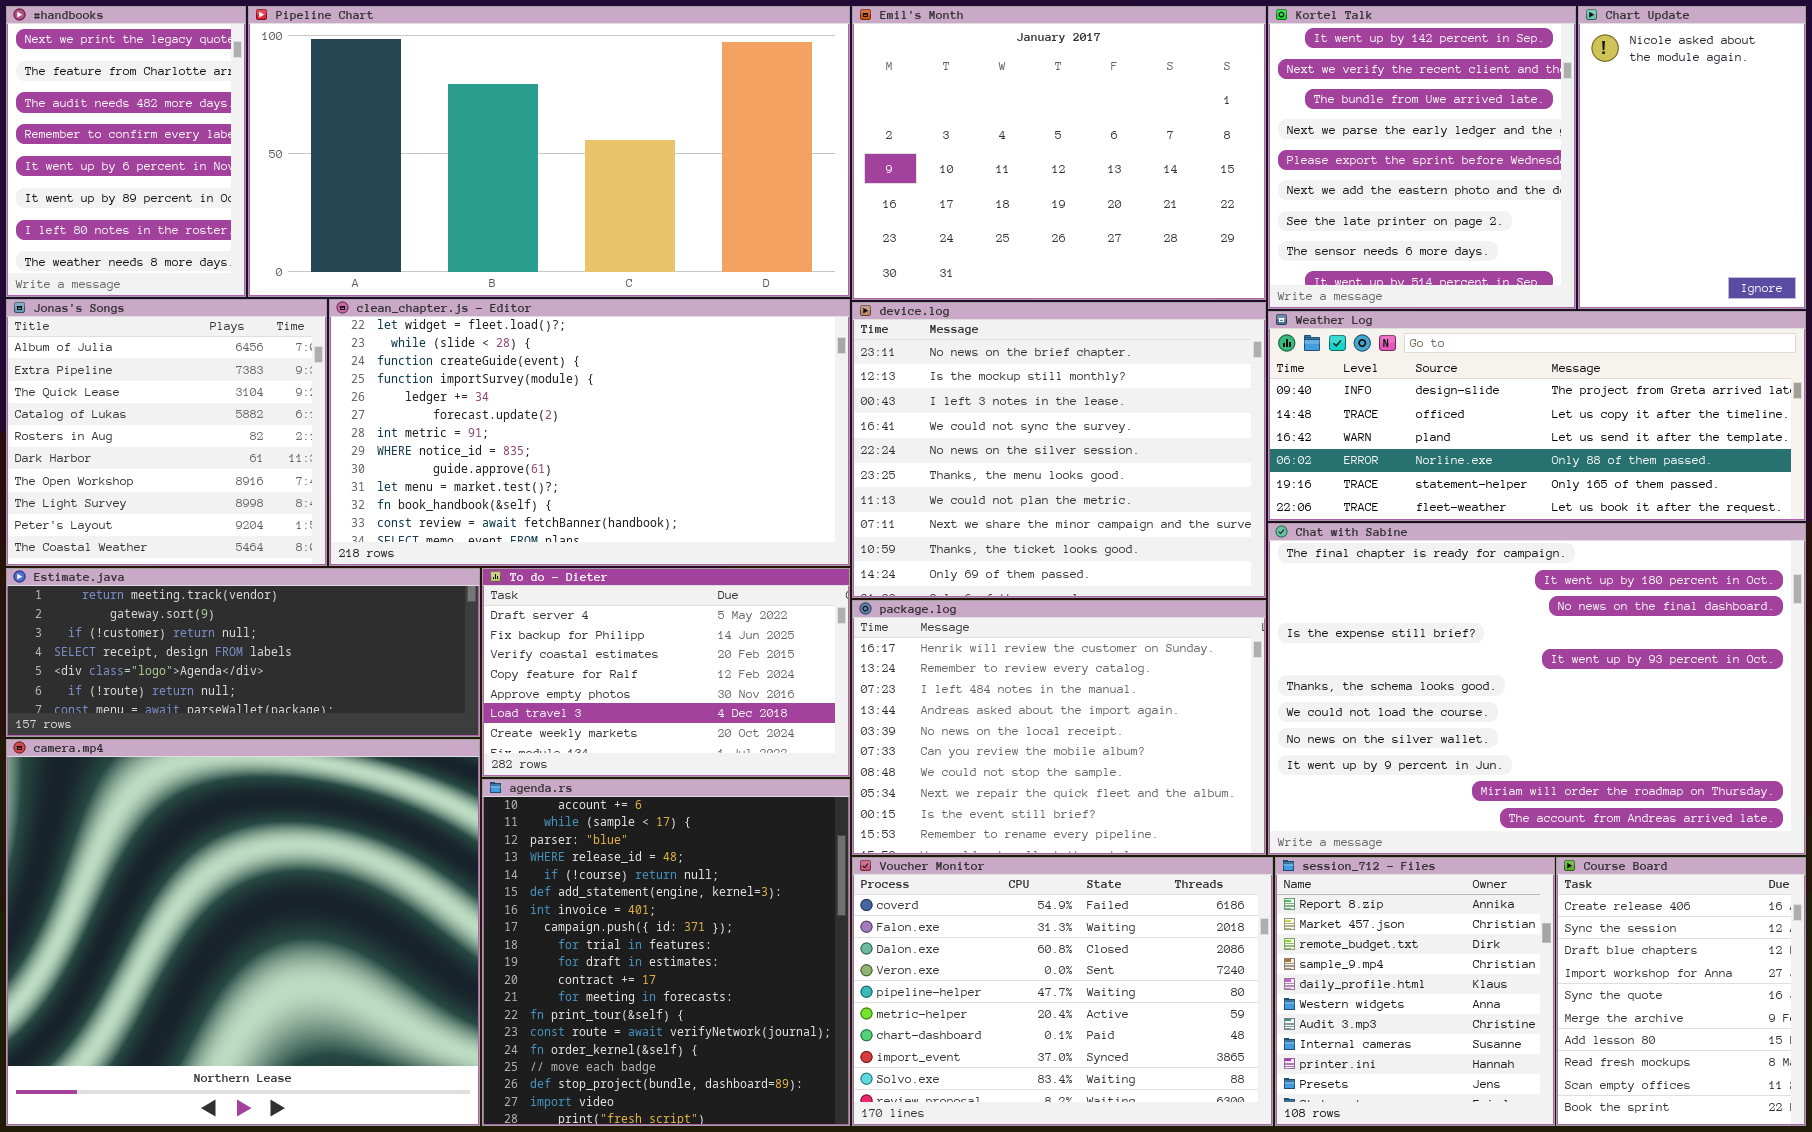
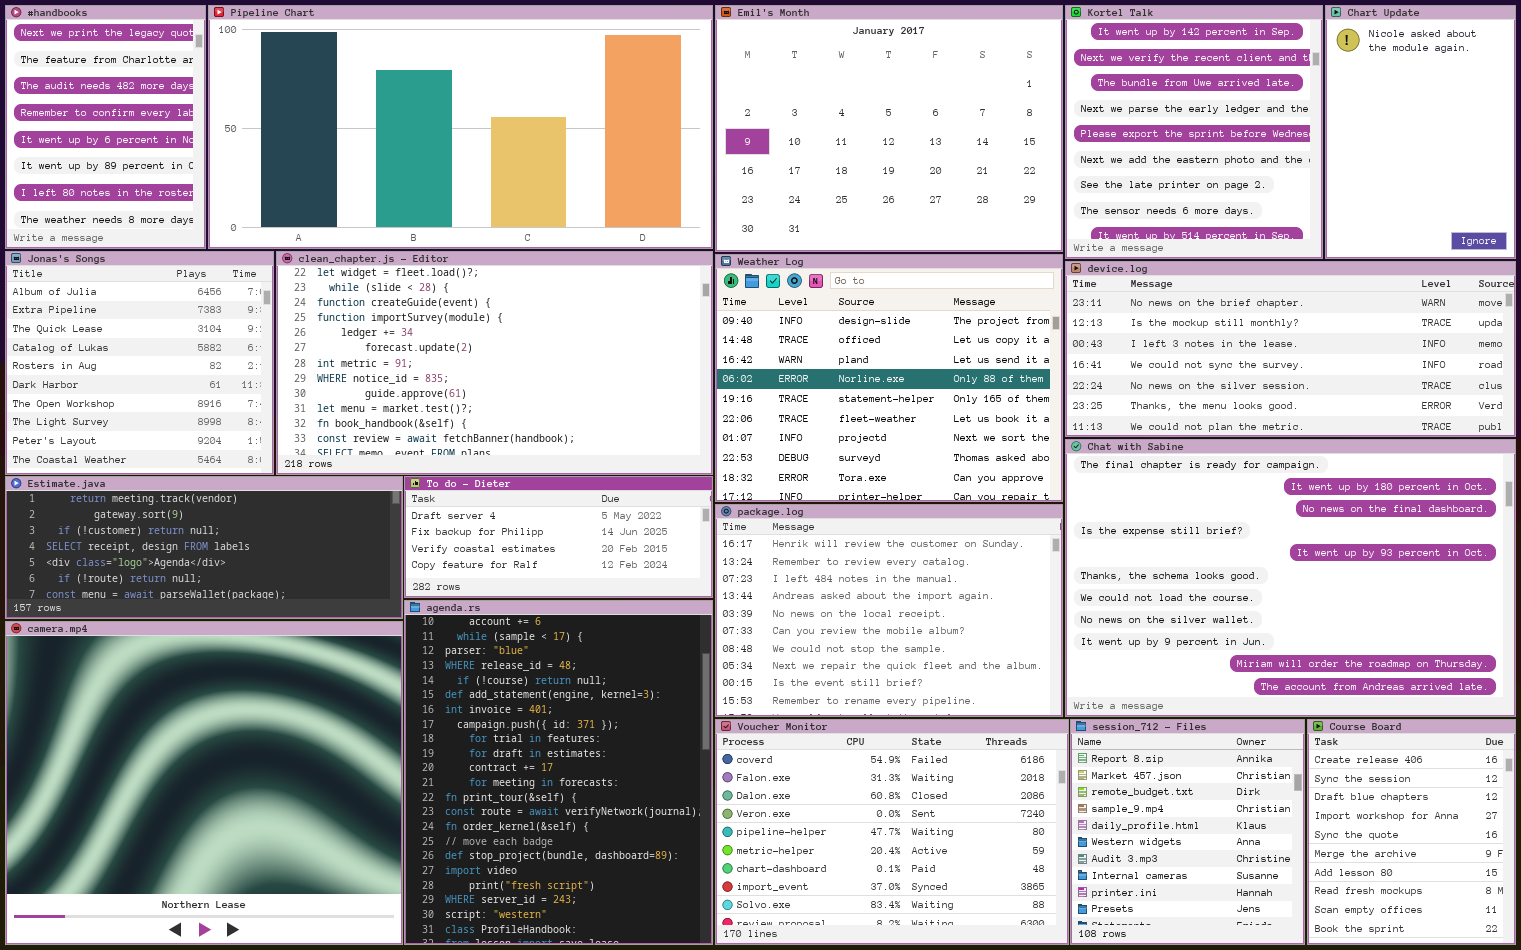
device.log: [852,302,1266,598] -> [1065,261,1516,437], moved, resized
Weather Log: [1268,311,1806,521] -> [715,254,1063,502], moved, resized
To do - Dieter: [482,568,850,777] -> [404,476,713,598], resized
agenda.rs: [482,779,850,1126] -> [404,600,713,945], resized

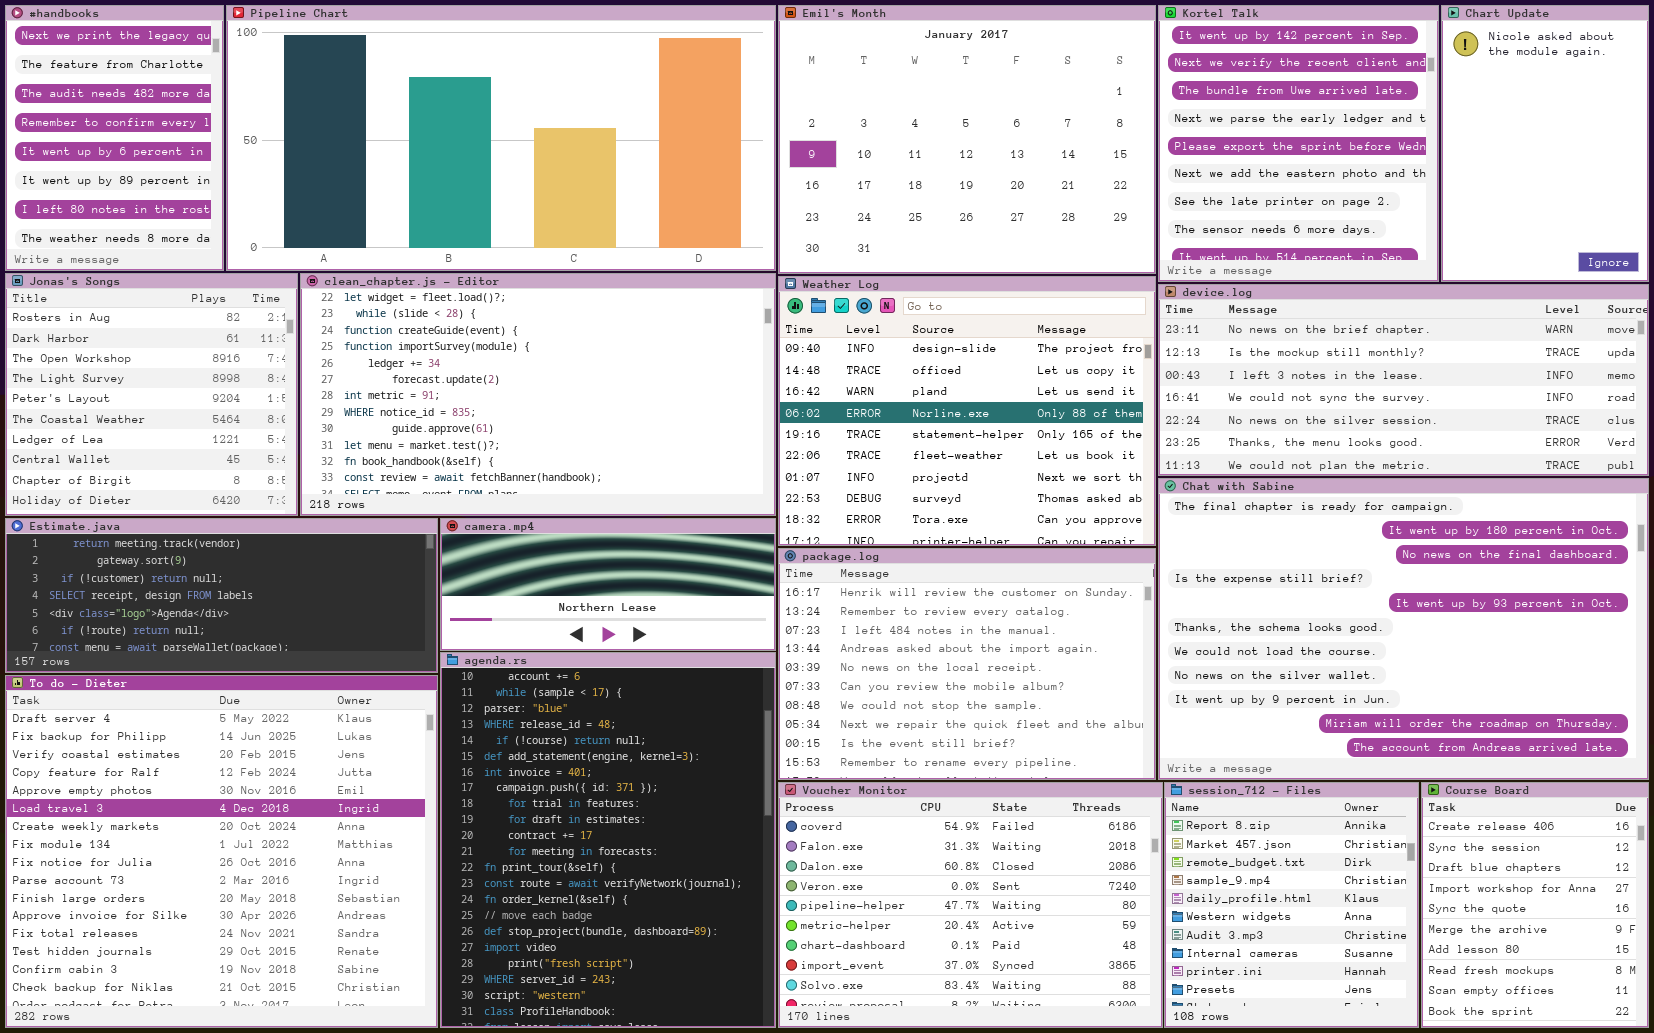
Jonas's Songs: [5,251,274,475] -> [5,273,298,516], scrolled down 4 rows
To do - Dieter: [404,476,713,598] -> [5,675,438,1028], moved, resized
camera.mp4: [5,621,403,945] -> [440,518,776,651], moved, resized

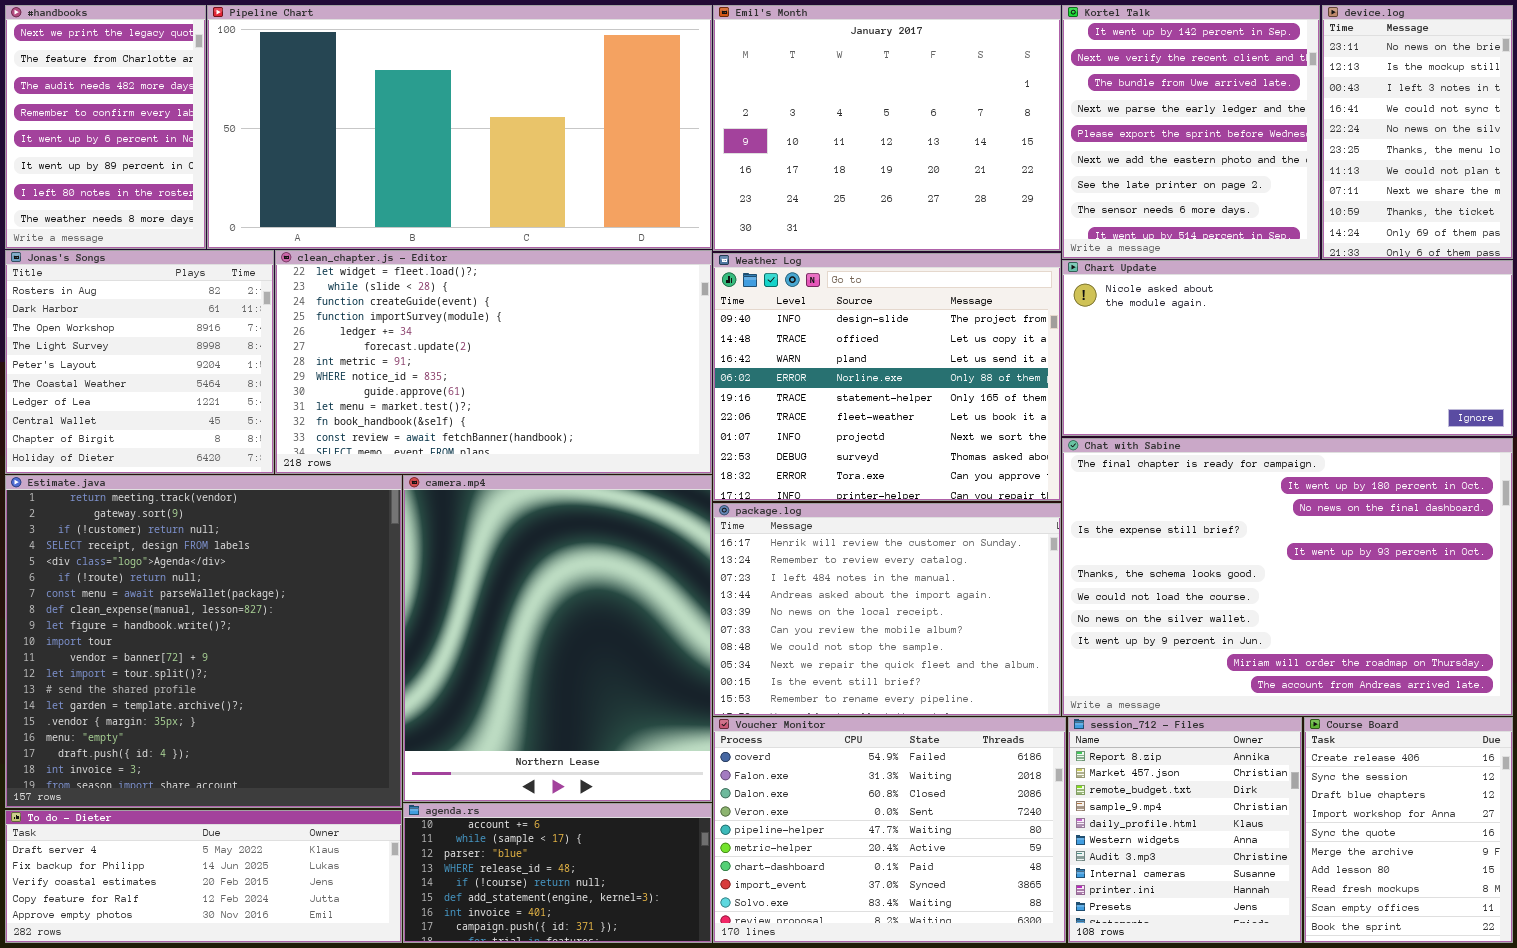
Chart Update: [1441,5,1649,282] -> [1062,260,1513,436], moved, resized
device.log: [1158,284,1649,476] -> [1322,5,1513,259], moved, resized
Estimate.java: [5,518,438,673] -> [5,475,402,808], resized
camera.mp4: [440,518,776,651] -> [403,475,712,802], resized
agenda.rs: [440,652,776,1028] -> [403,803,712,943], resized
To do - Dieter: [5,675,438,1028] -> [5,810,402,943], resized

